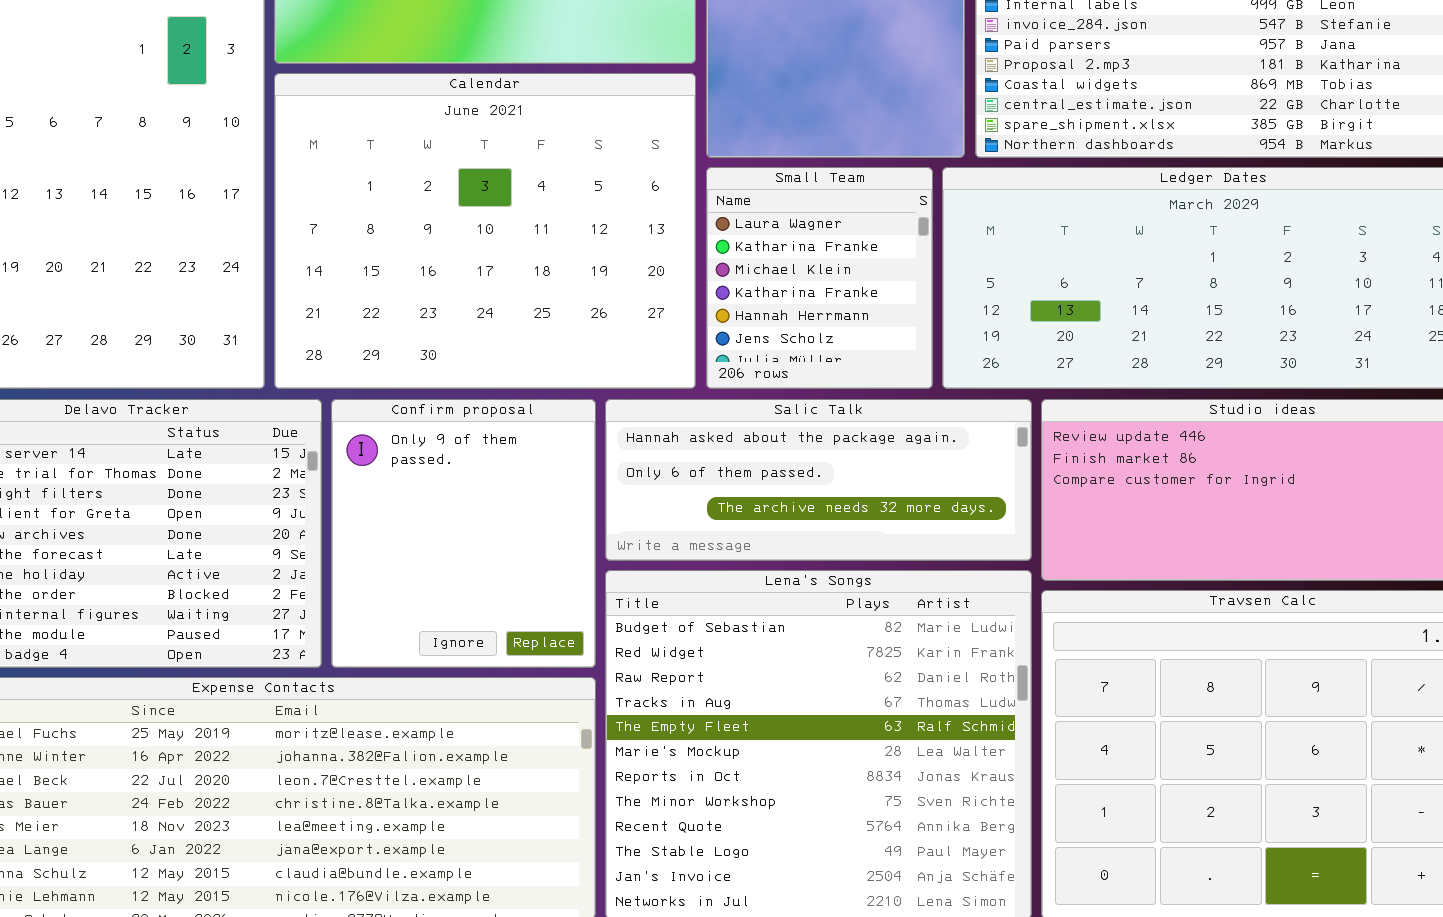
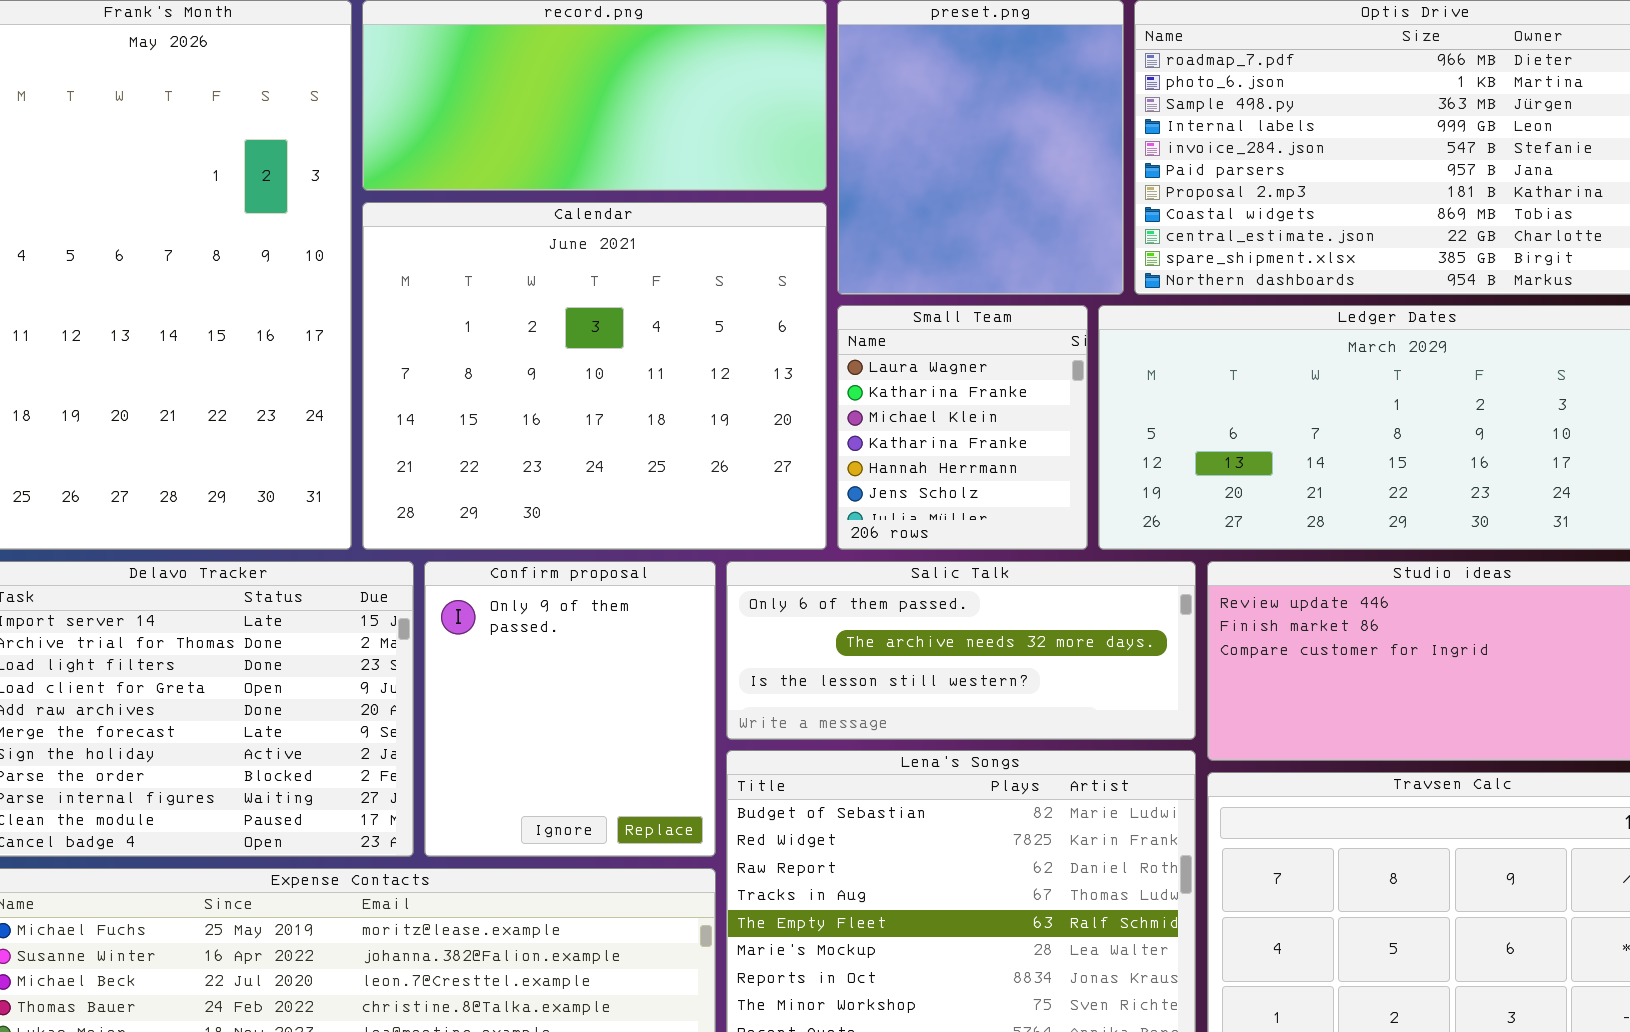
Salic Talk: [605,399,1032,561] -> [726,561,1196,740], scrolled down 1 row

